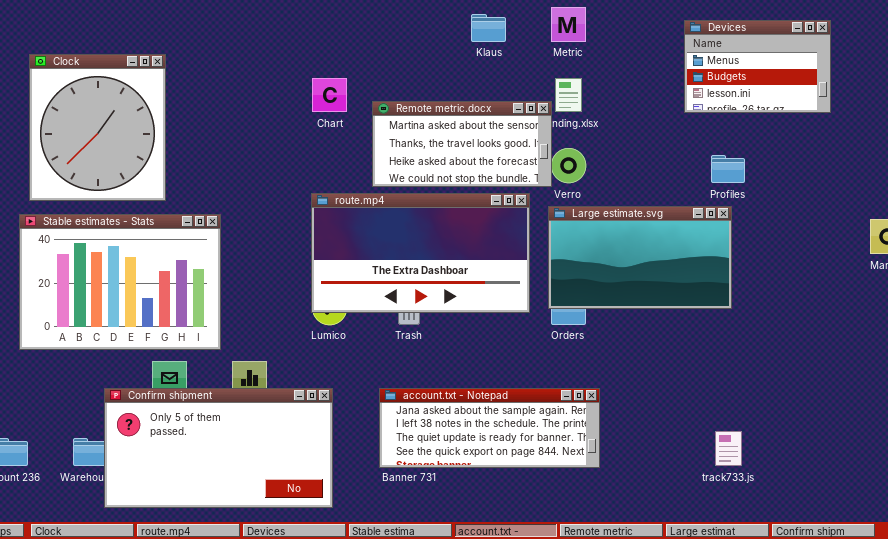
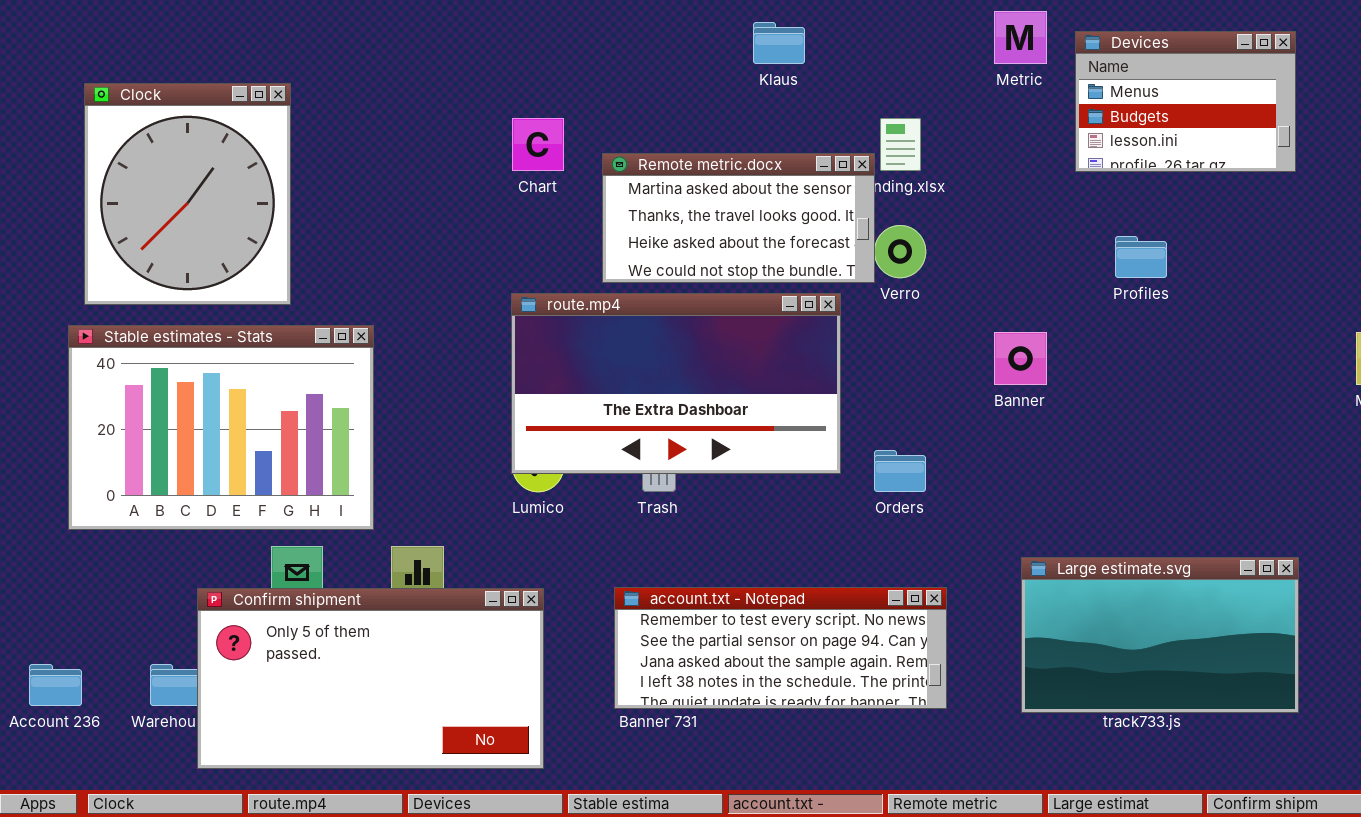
Metric: [551,7,586,42] -> [994,11,1047,64], moved
Large estimate.svg: [548,206,732,309] -> [1021,557,1299,713], moved
account.txt - Notepad: [379,388,600,468] -> [614,587,947,709], scrolled up 2 rows

